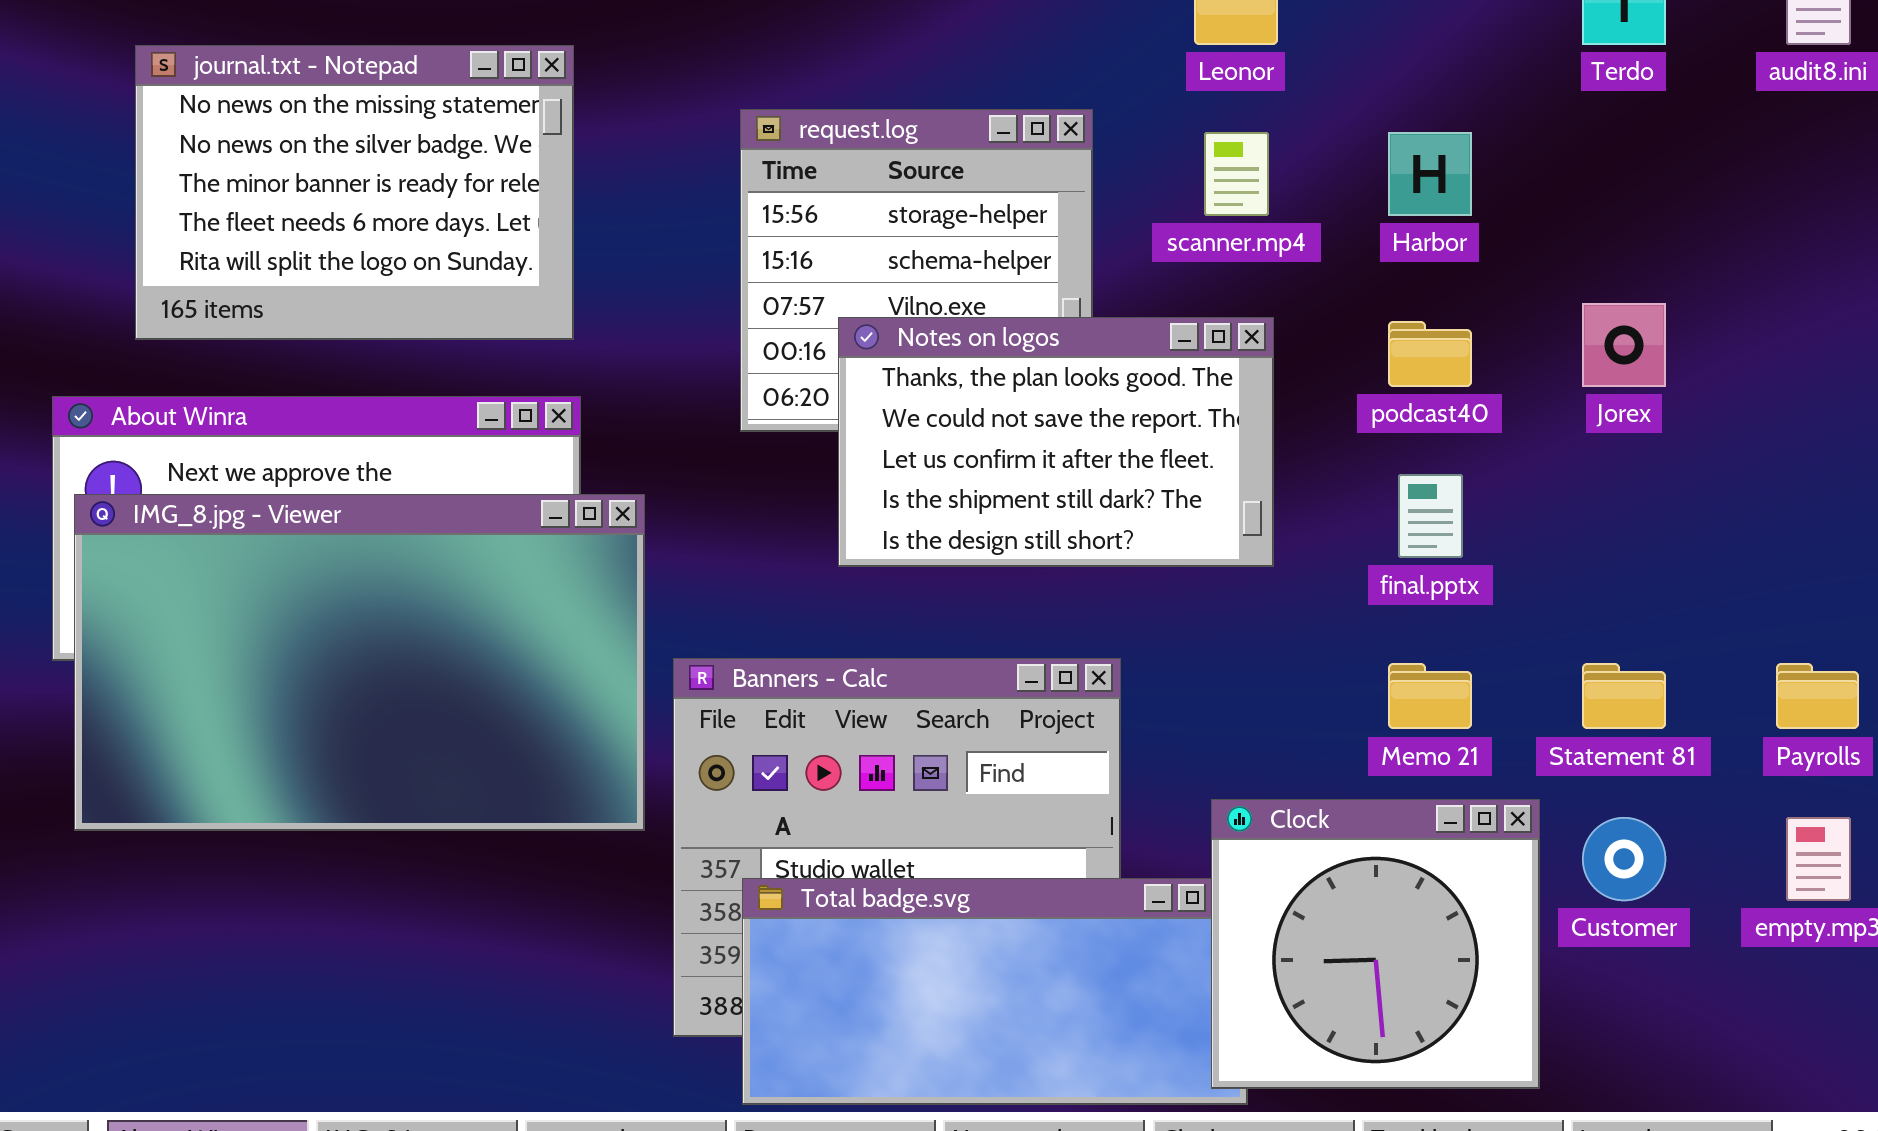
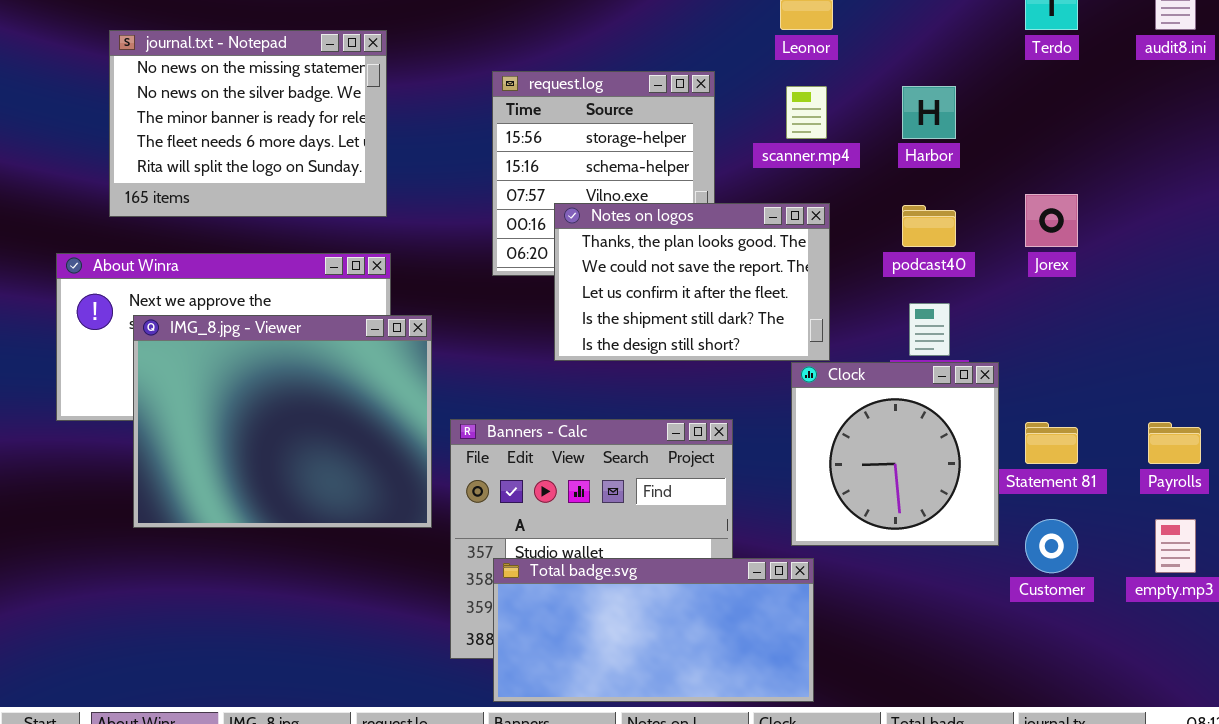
IMG_8.jpg - Viewer: [74,494,645,831] -> [133,315,432,528], resized
Clock: [1211,799,1540,1089] -> [791,362,999,546], moved

